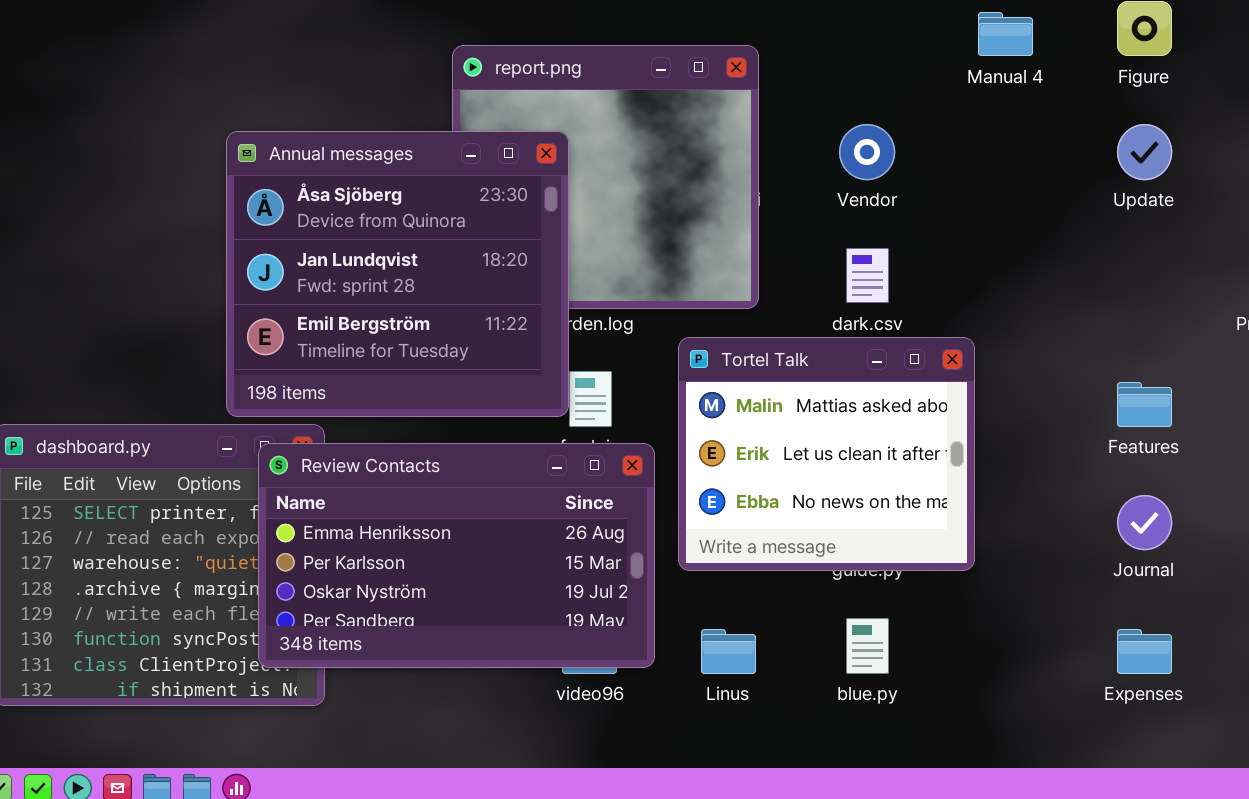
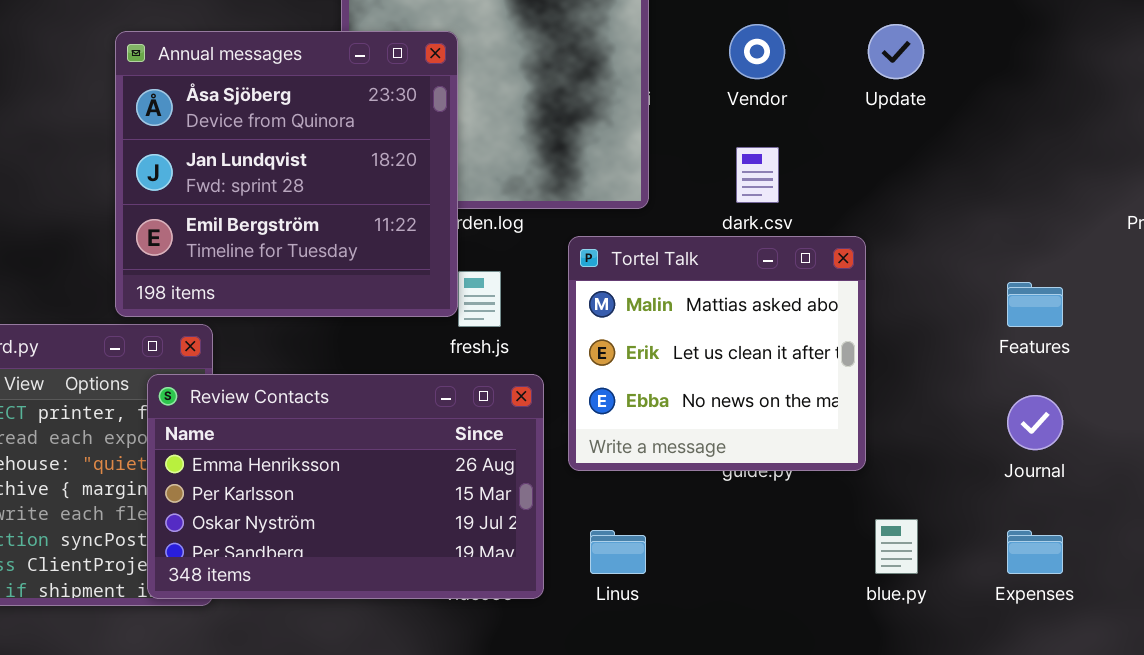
Update: [1117,124,1172,180] -> [868,24,924,79], moved
Review Contacts: [258,443,655,668] -> [147,374,544,599], moved
blue.py: [846,618,889,674] -> [875,519,918,574], moved

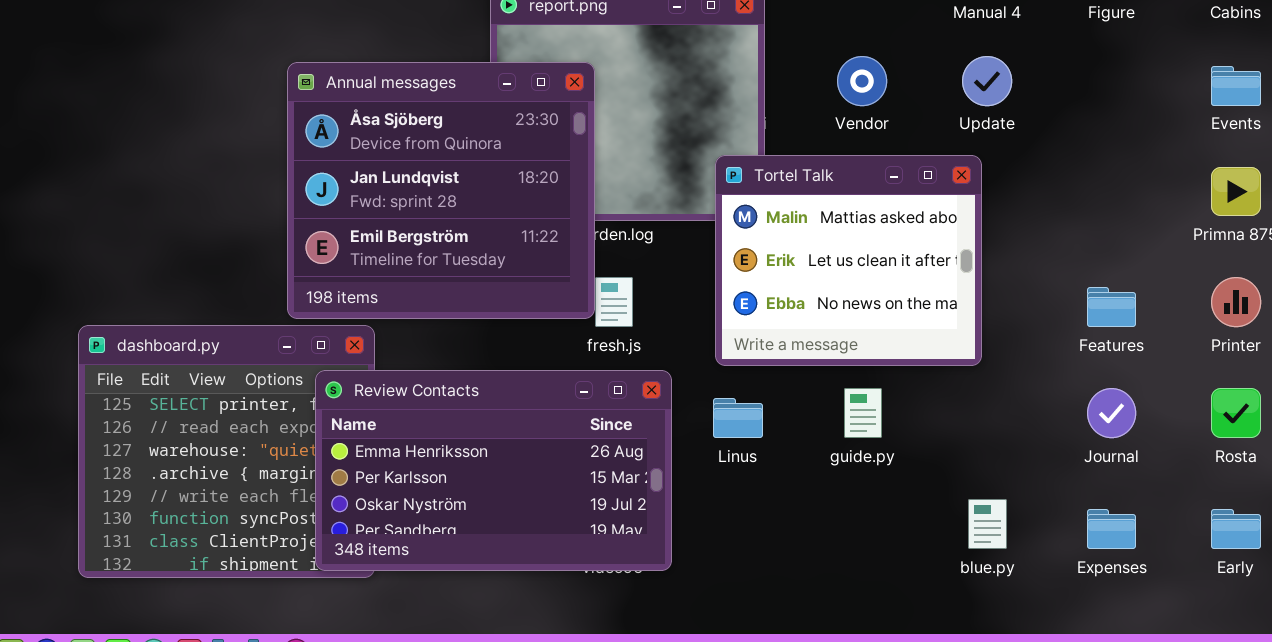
Tortel Talk: [568,236,866,471] -> [715,155,982,366], moved
Linus: [590,530,646,574] -> [713,398,763,438], moved

